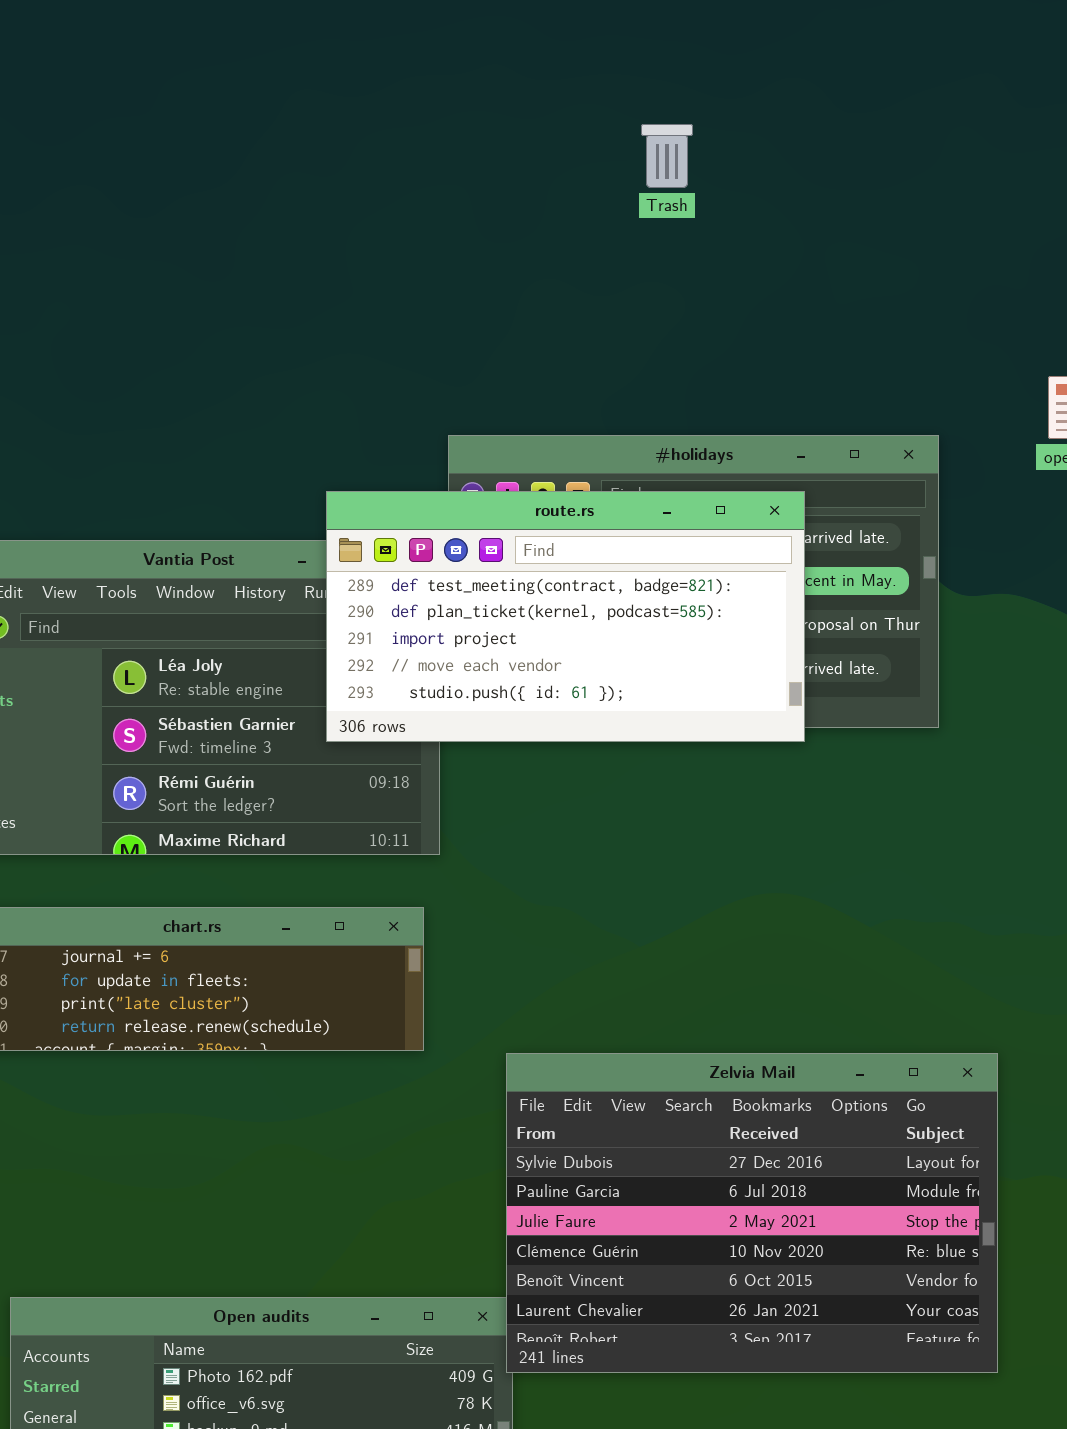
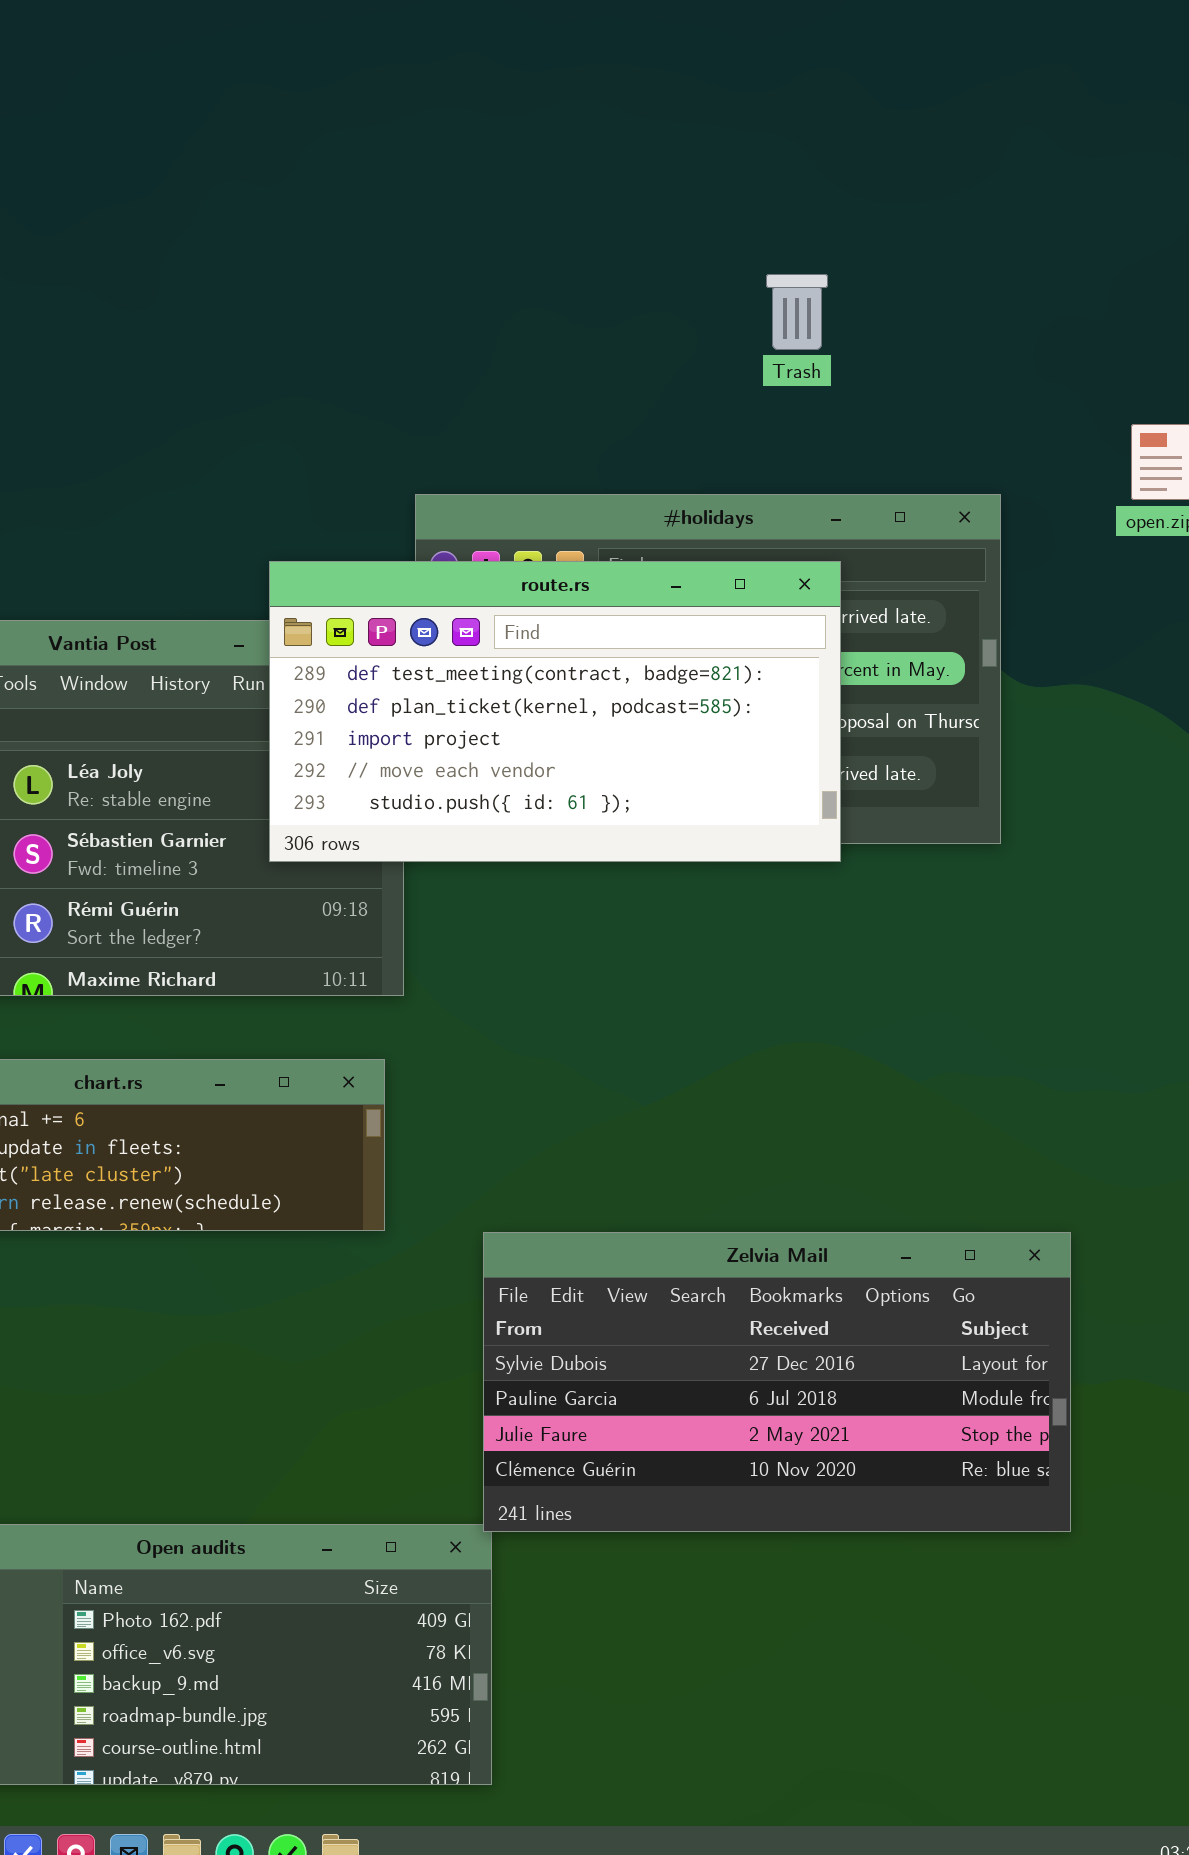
Trash: [641,124,693,188] -> [766,274,828,350], moved
Zelvia Mail: [506,1053,998,1373] -> [483,1232,1071,1532], resized

